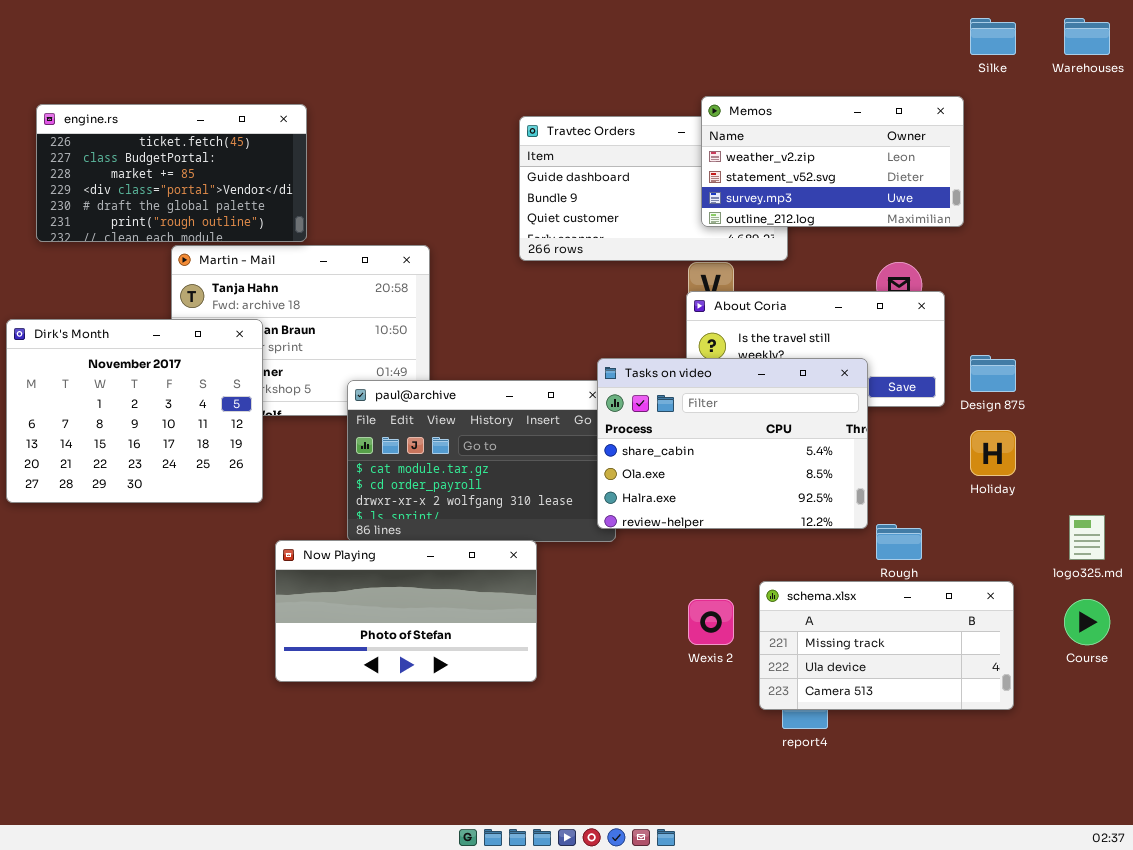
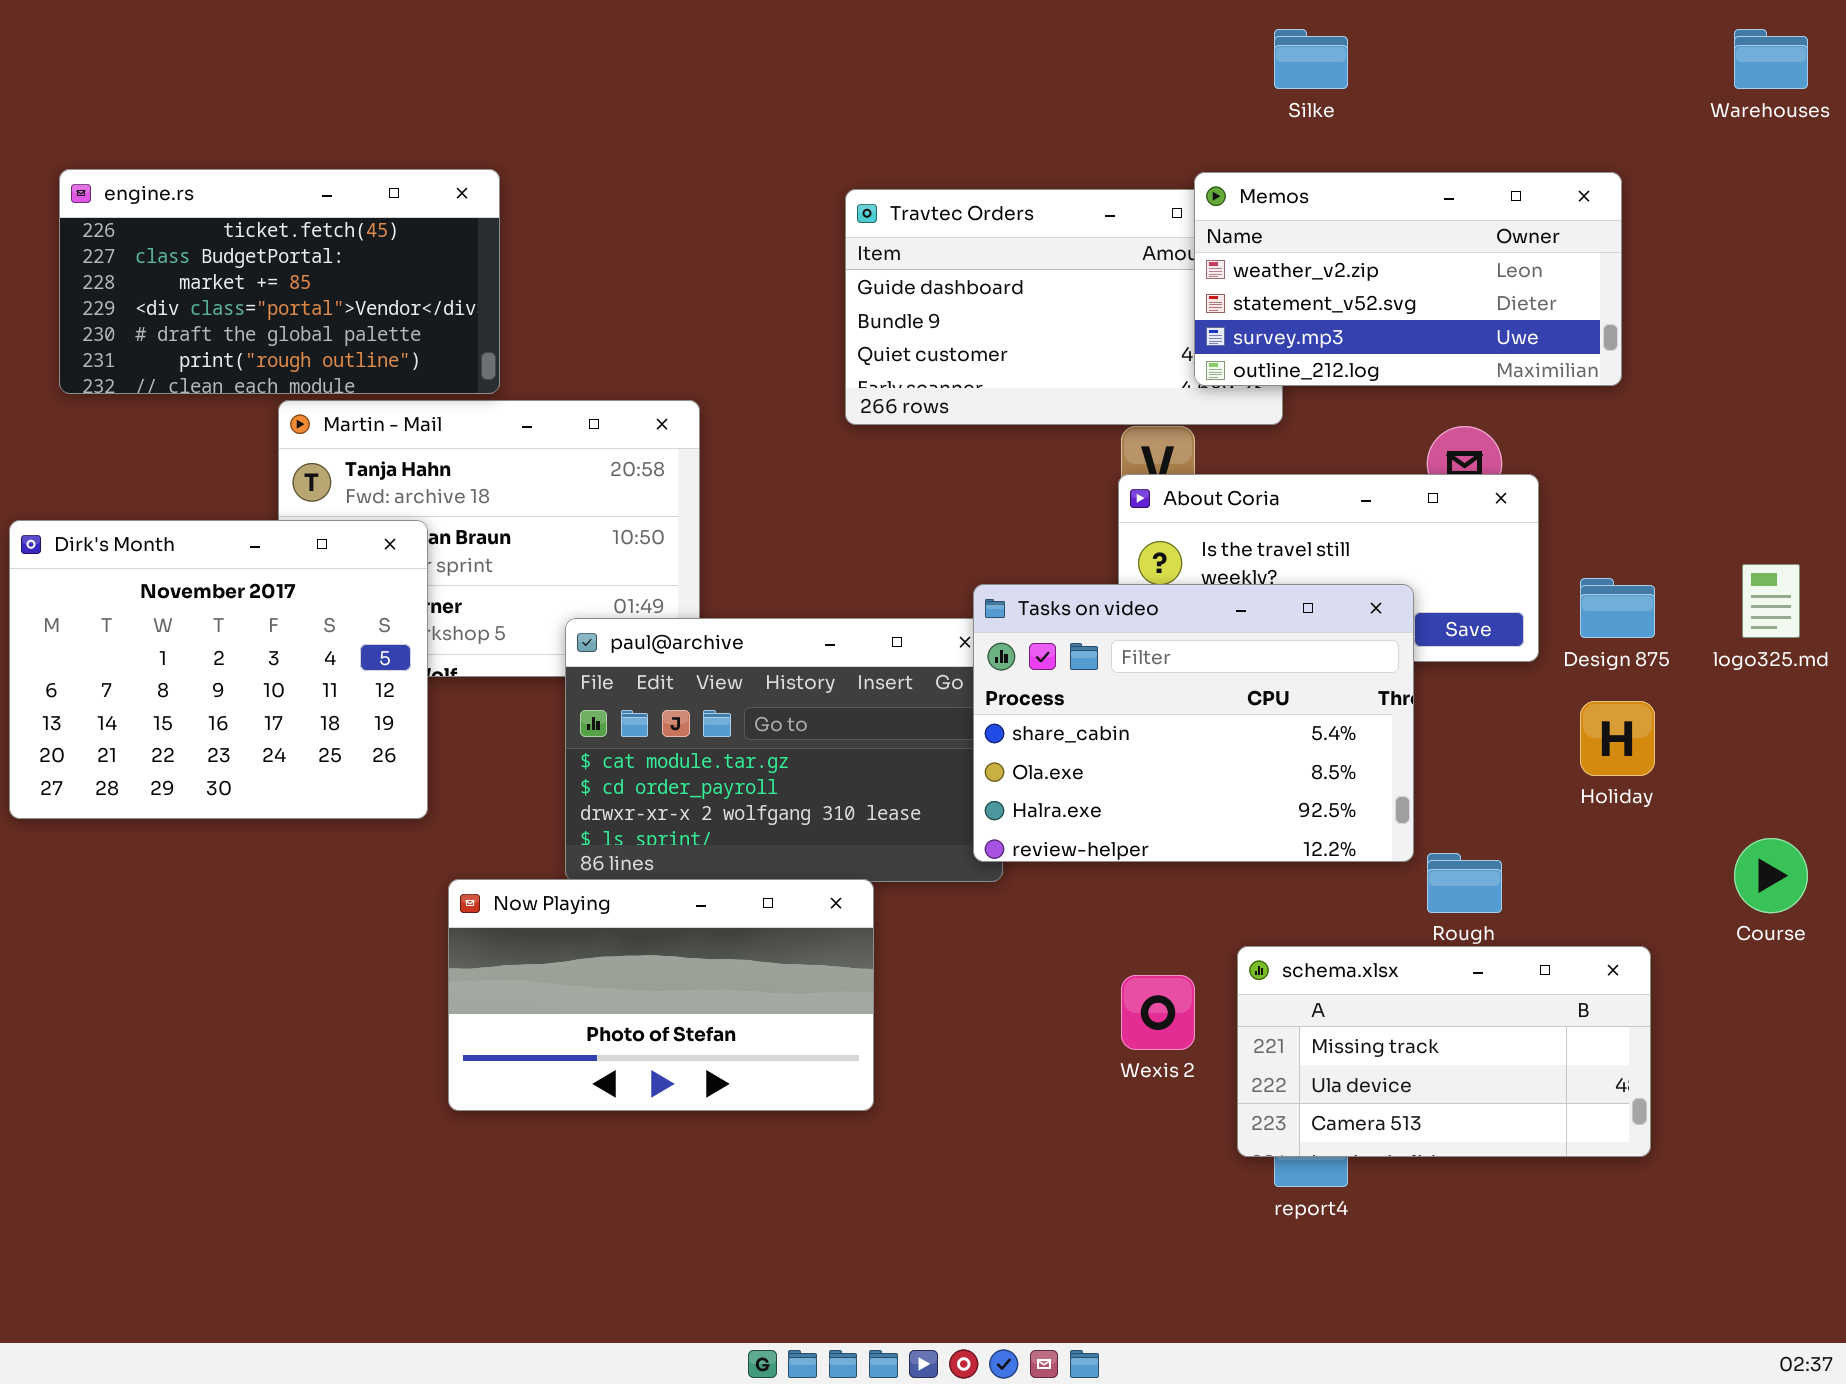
Silke: [970,18,1016,55] -> [1274,29,1348,89], moved
Memos: [701,96,964,227] -> [1194,172,1622,386], moved
logo325.md: [1069,515,1105,560] -> [1742,564,1800,638], moved
Course: [1064,599,1110,645] -> [1734,838,1808,913], moved

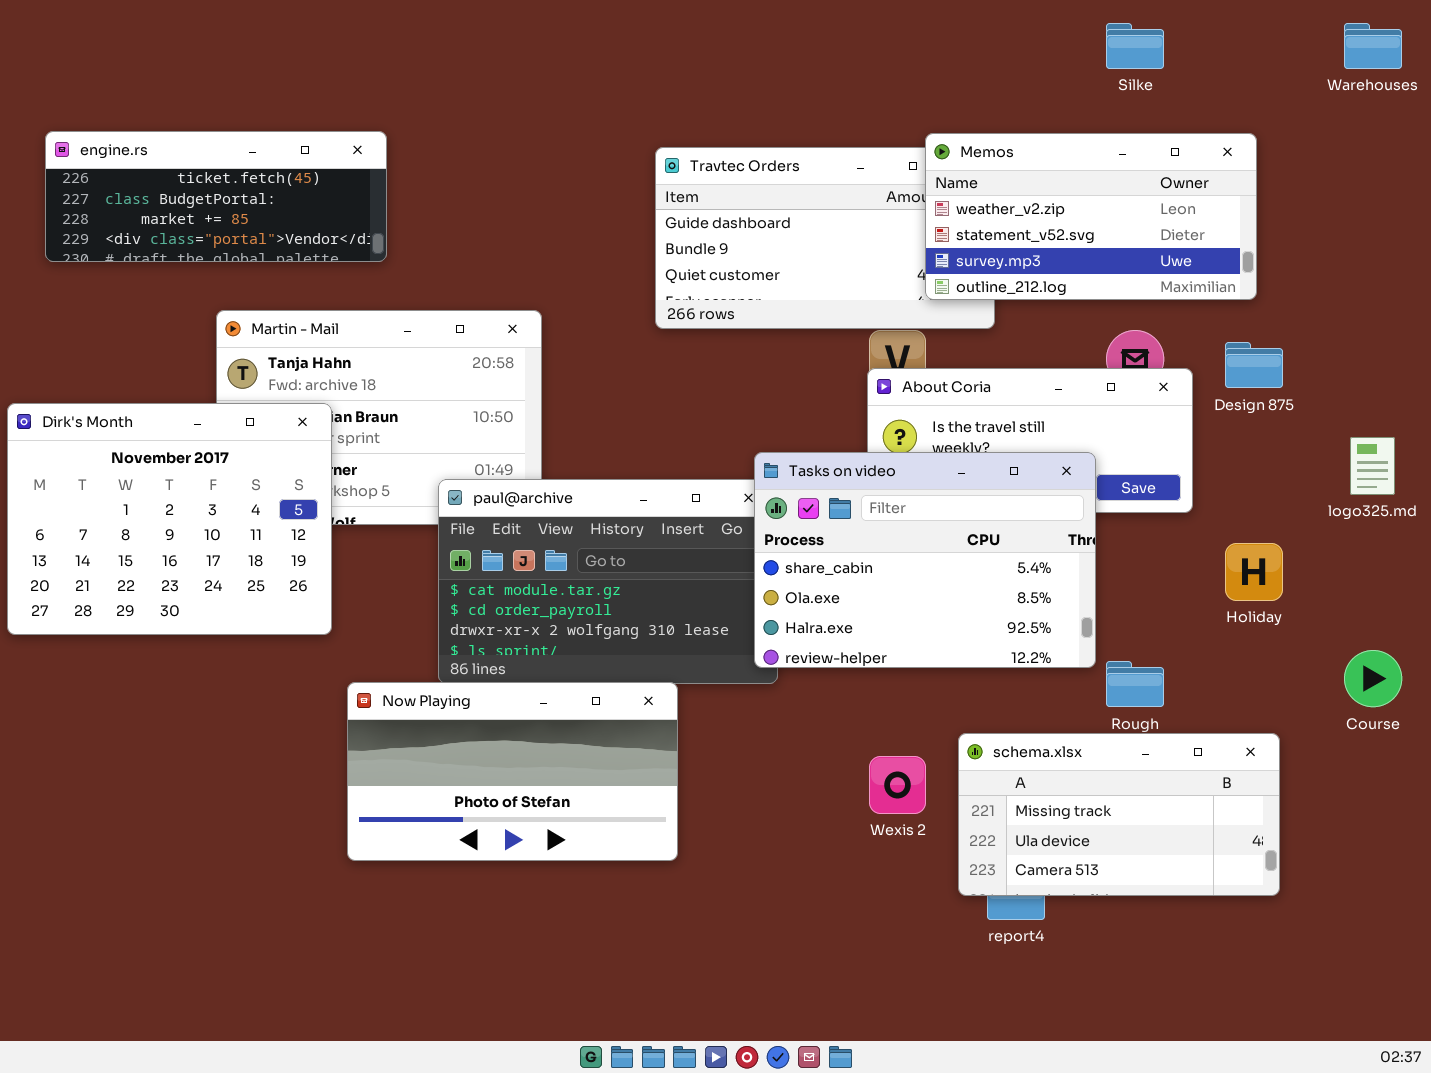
Silke: [1274,29,1348,89] -> [1106,23,1164,69], moved
engine.rs: [59,169,500,394] -> [45,131,387,262], resized
Design 875: [1580,578,1655,638] -> [1225,342,1283,388], moved

